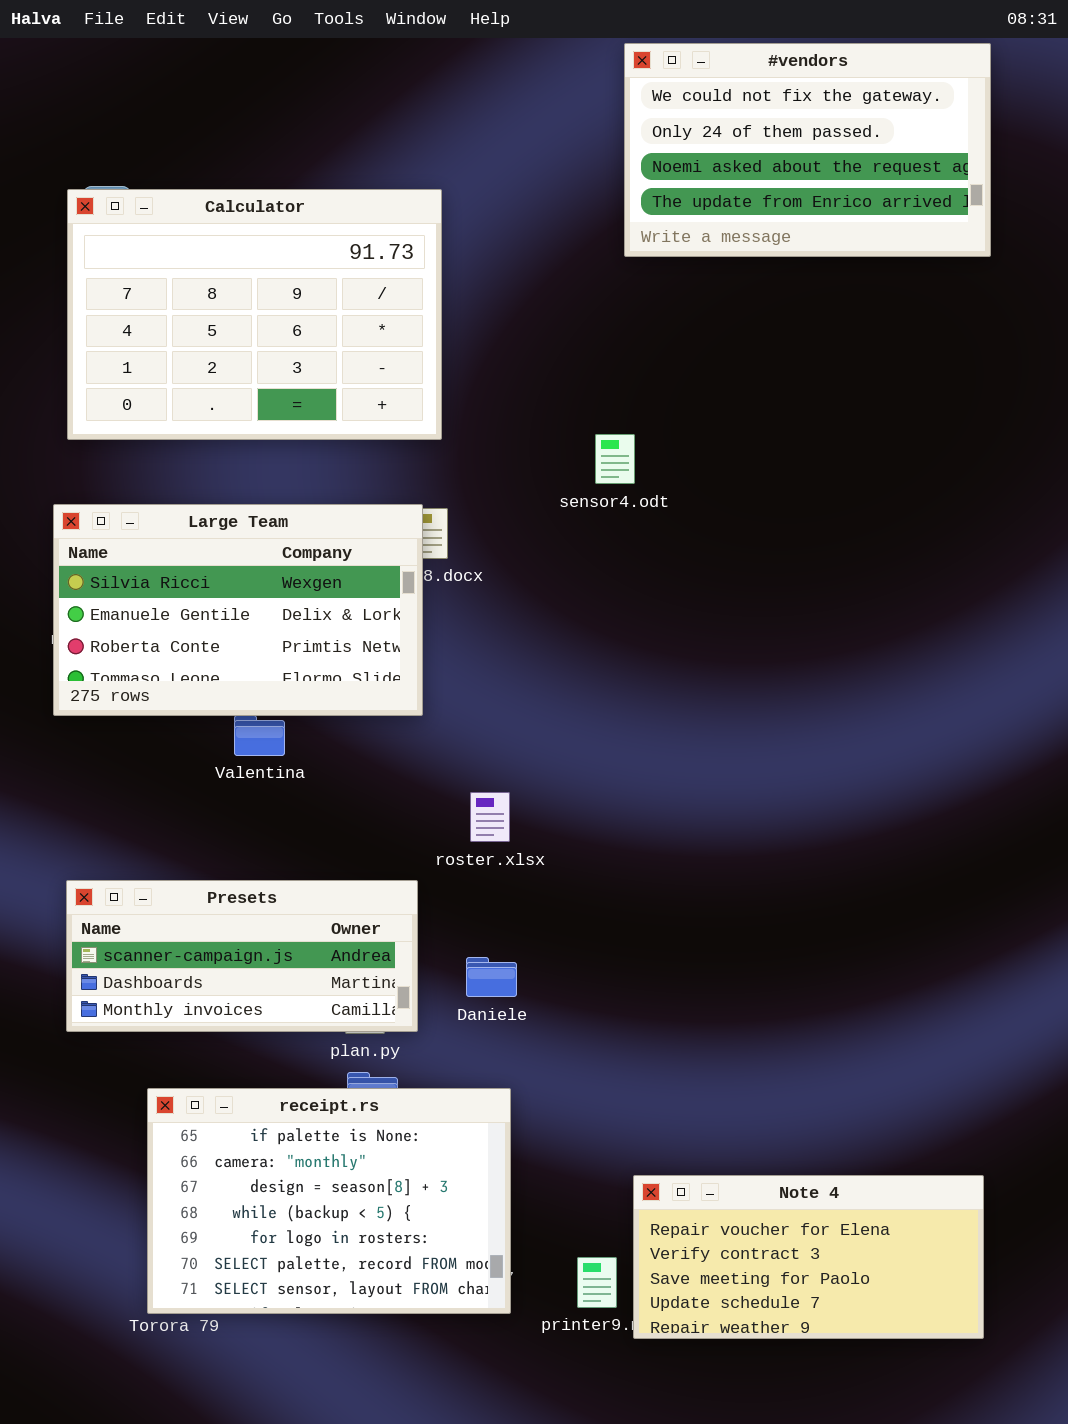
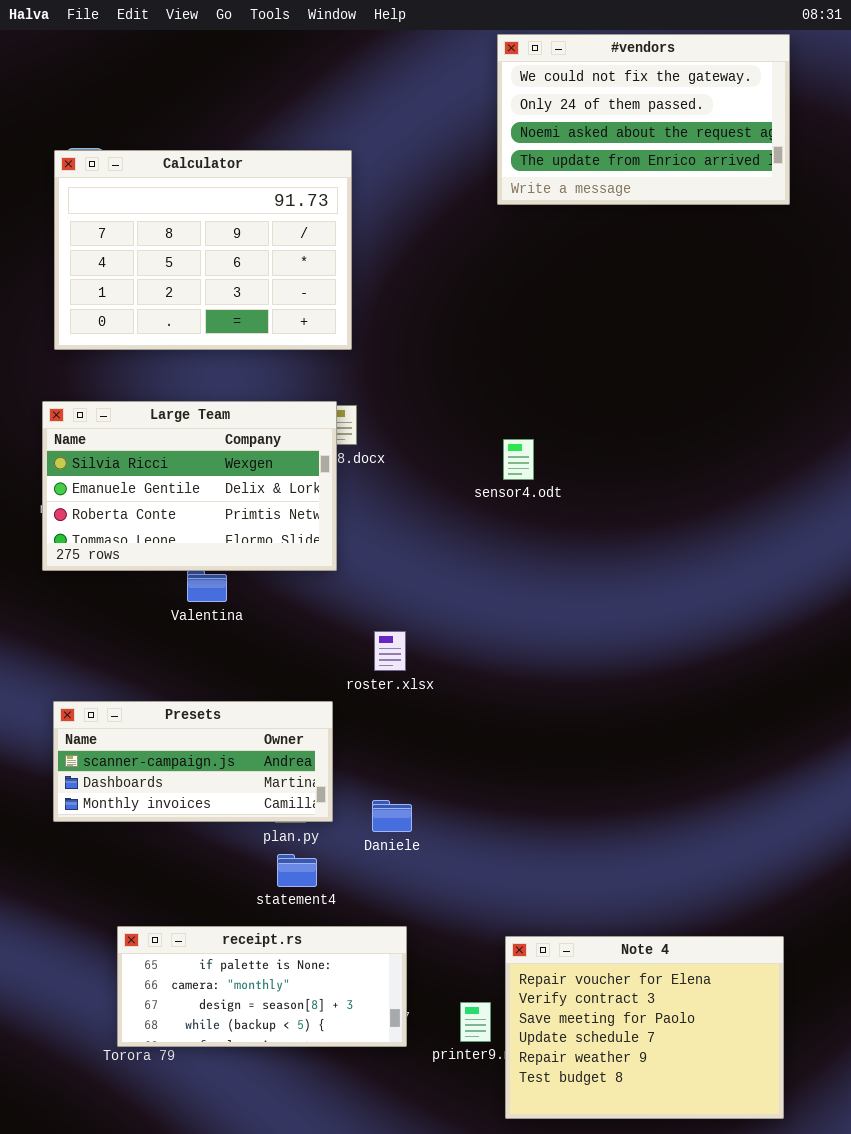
sensor4.odt: [595,434,635,484] -> [503,439,534,480], moved
Daniele: [466,957,517,997] -> [372,800,412,832], moved
receipt.rs: [147,1088,511,1314] -> [117,926,407,1047], resized
Note 4: [633,1175,984,1339] -> [505,936,784,1119], resized

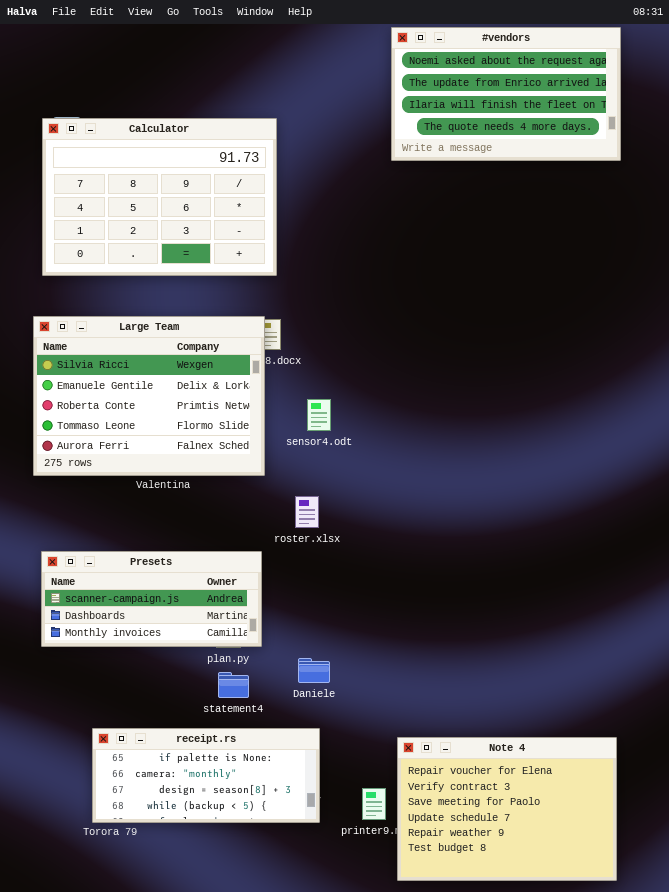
#vendors: [497,34,790,205] -> [391,27,621,161], scrolled down 2 rows
Large Team: [42,401,337,571] -> [33,316,265,476], resized
sensor4.odt: [503,439,534,480] -> [307,399,331,431], moved
Daniele: [372,800,412,832] -> [298,658,330,683], moved

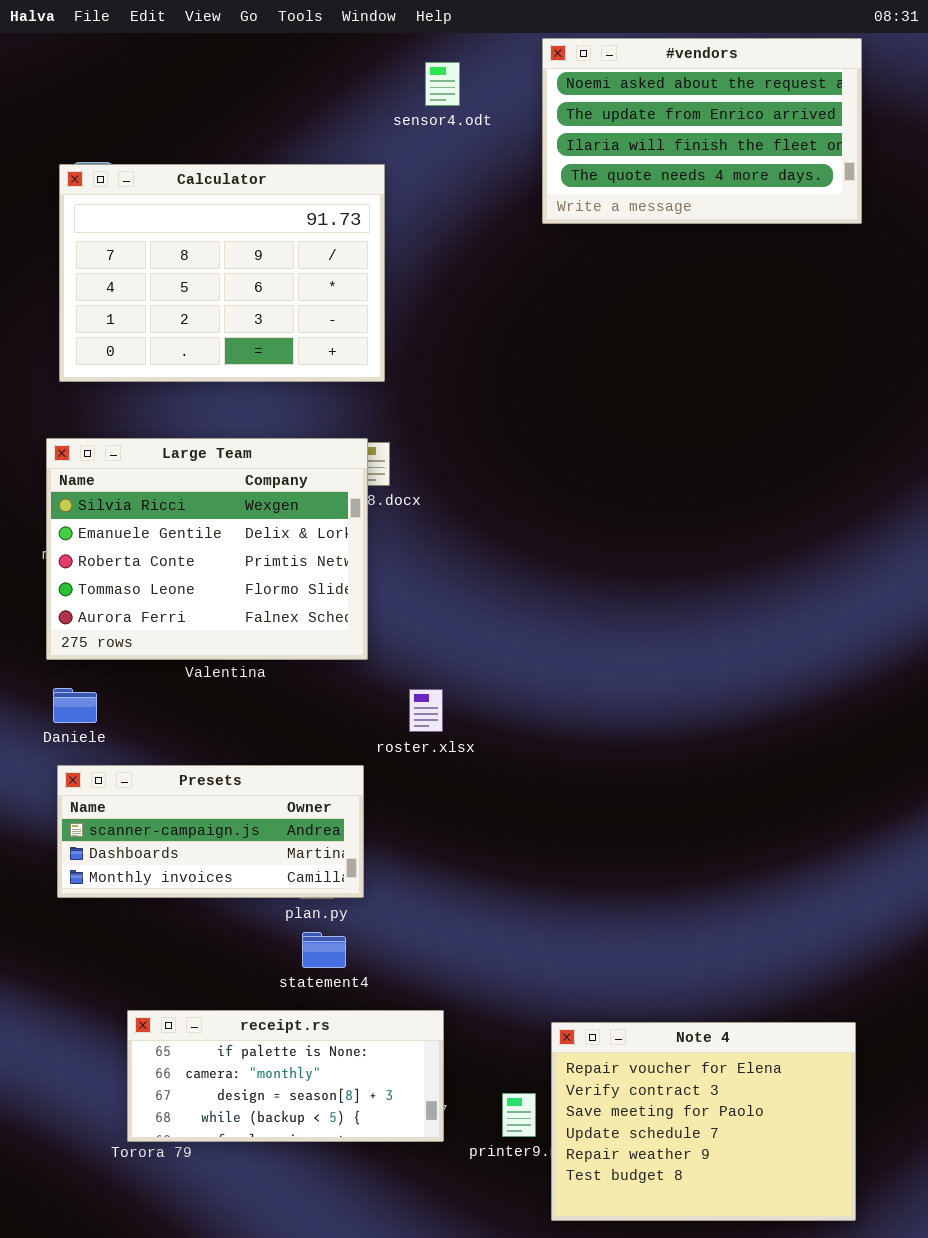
sensor4.odt: [307,399,331,431] -> [425,62,460,106], moved
Daniele: [298,658,330,683] -> [53,688,97,723], moved

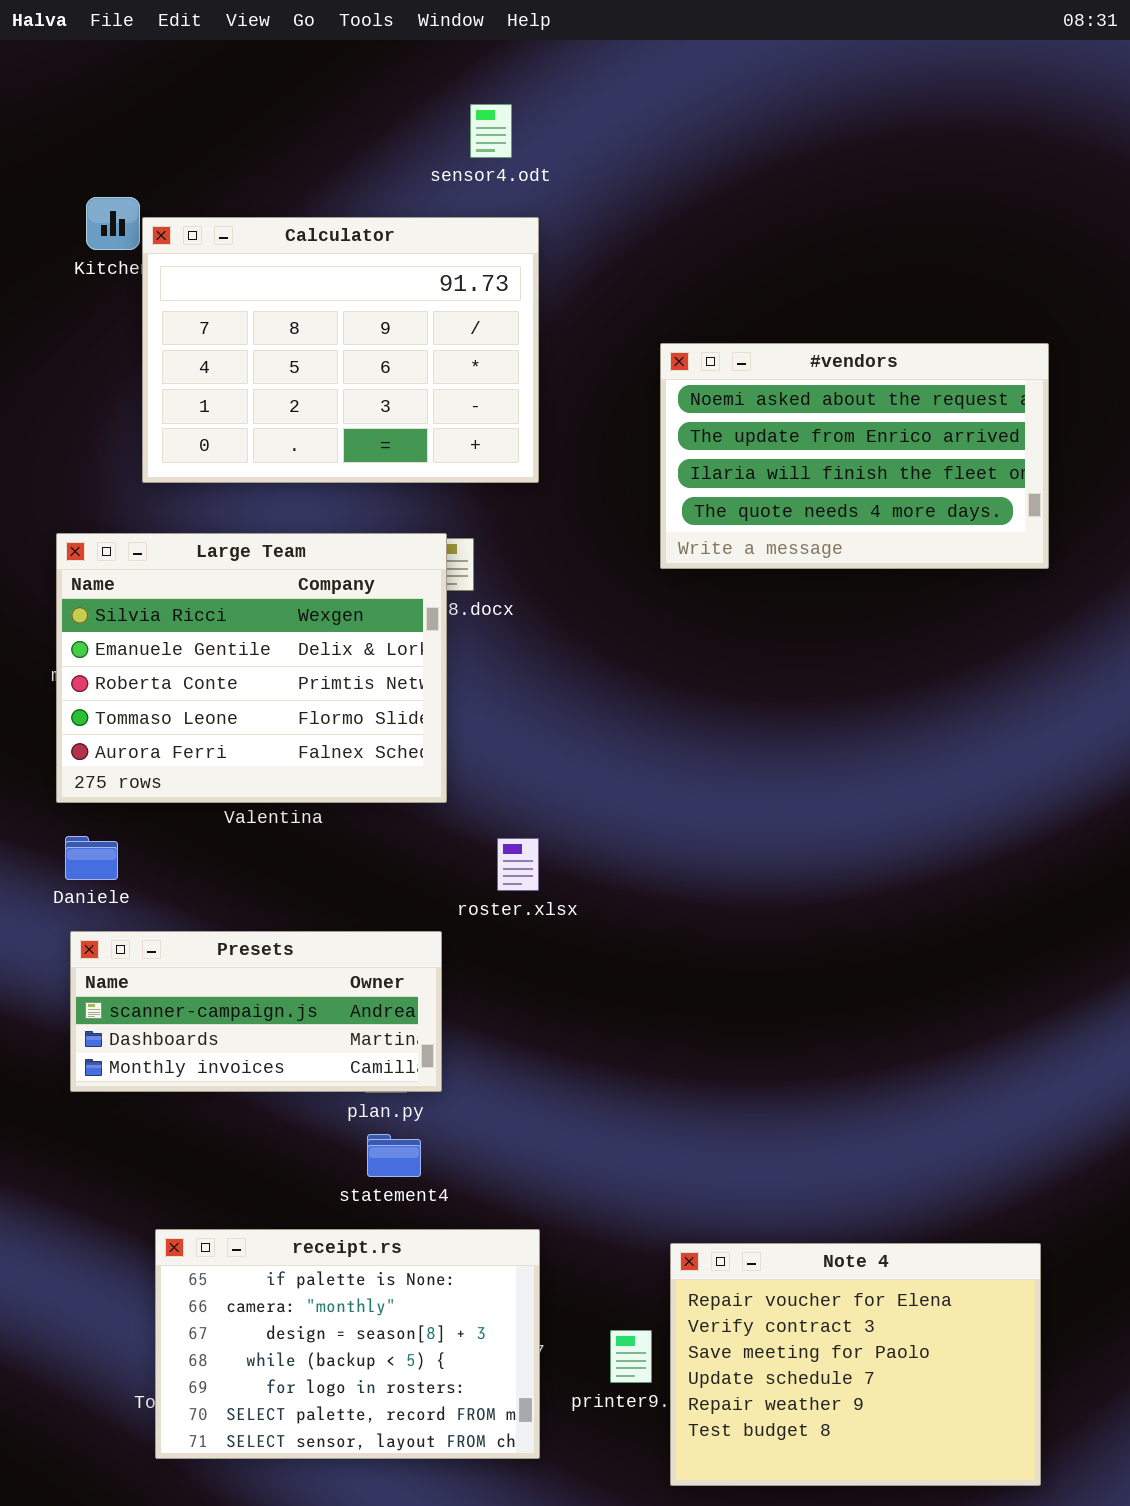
#vendors: [542,38,862,224] -> [660,343,1049,569], moved
sensor4.odt: [425,62,460,106] -> [470,104,512,158], moved
Calculator: [59,164,385,382] -> [142,217,539,483], moved
receipt.rs: [127,1010,444,1142] -> [155,1229,540,1459], resized

